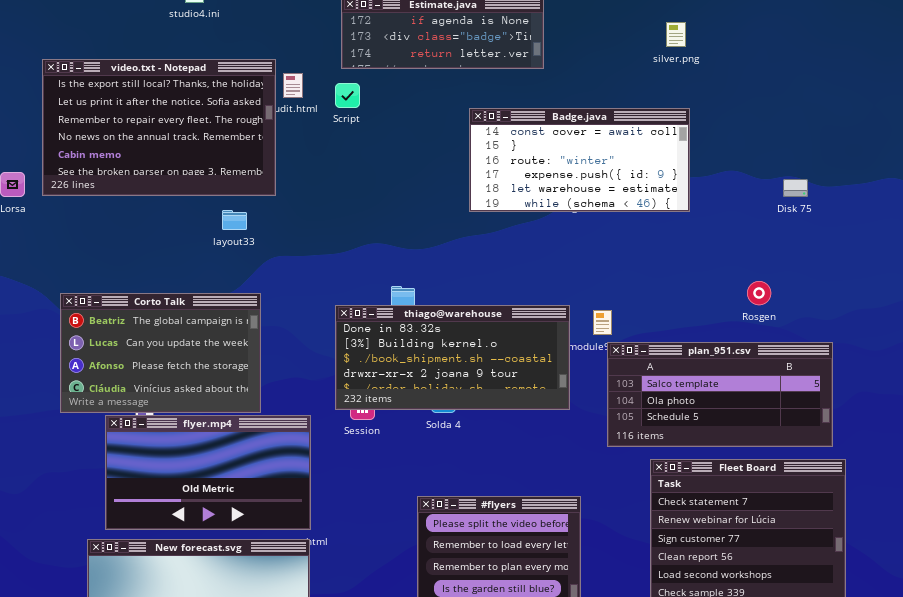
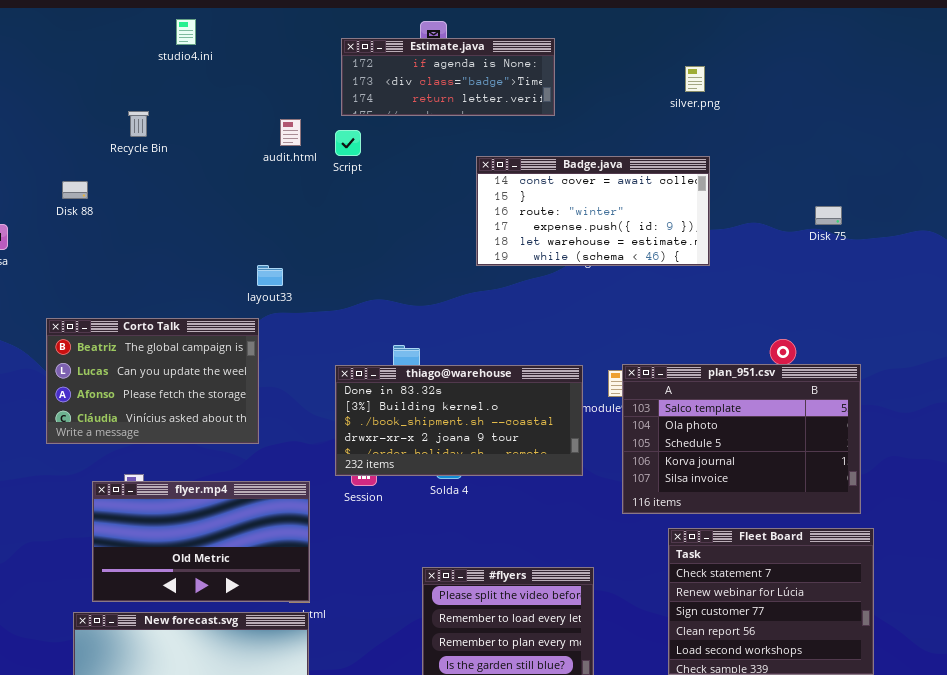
video.txt - Notepad: [42,59,276,196] -> none, closed
Disk 75: [783,179,808,197] -> [815,206,842,225], moved
layout33: [222,210,247,230] -> [257,265,283,286], moved
Corto Talk: [60,293,261,413] -> [46,318,259,444], moved
plan_951.csv: [607,342,833,447] -> [622,364,861,514], resized

